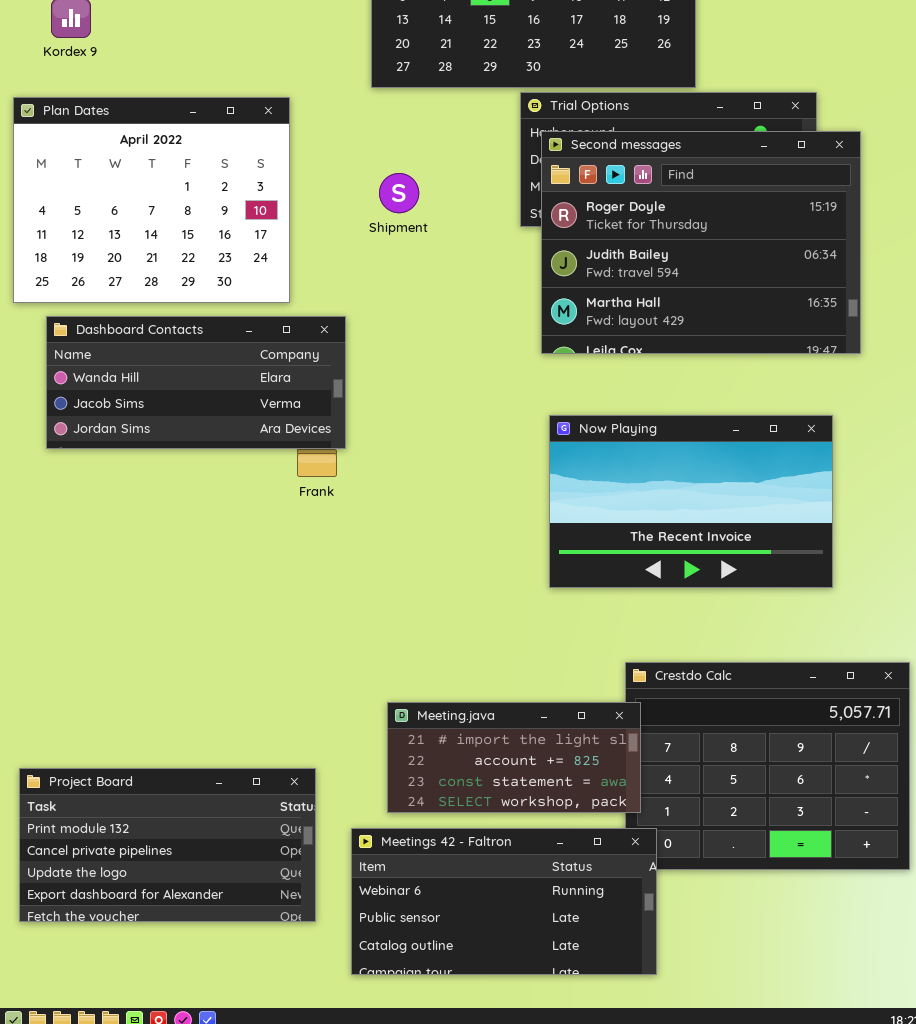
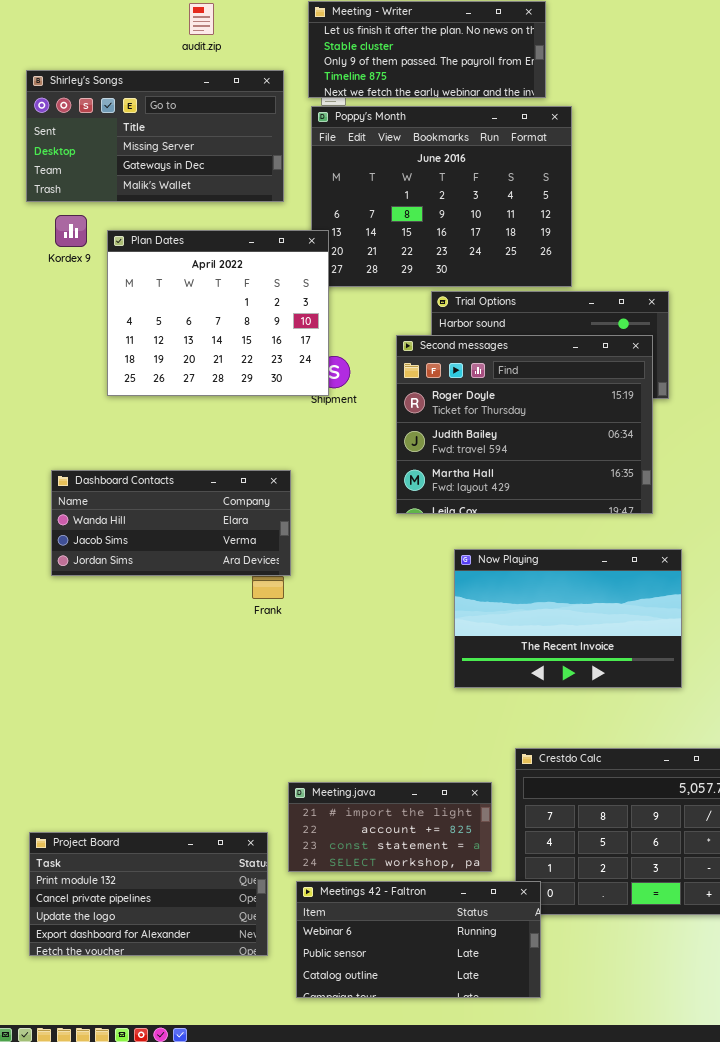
Plan Dates: [13,97,290,303] -> [107,230,329,396], moved
Second messages: [541,131,861,354] -> [396,335,653,514], moved
Meeting.java: [387,702,641,813] -> [288,782,492,872], moved

